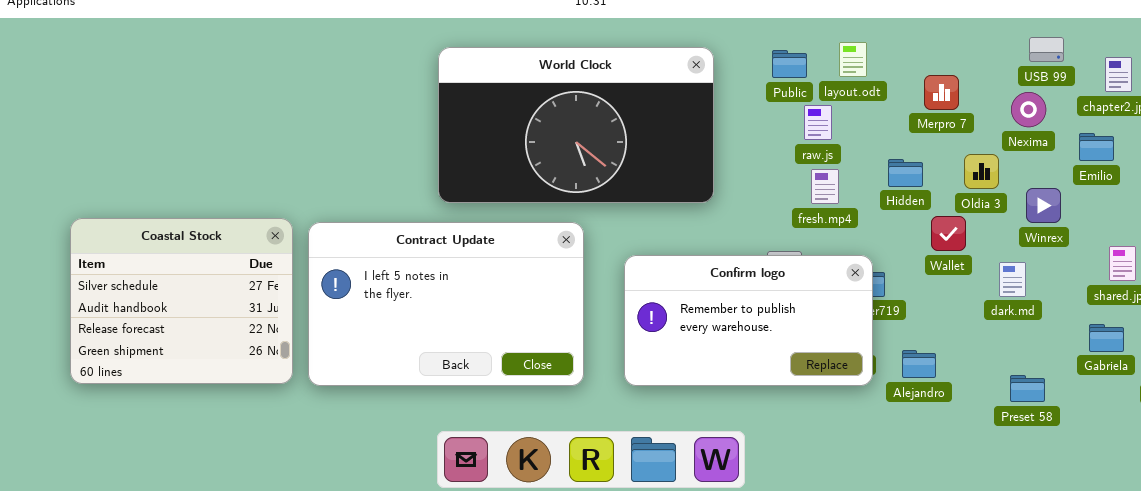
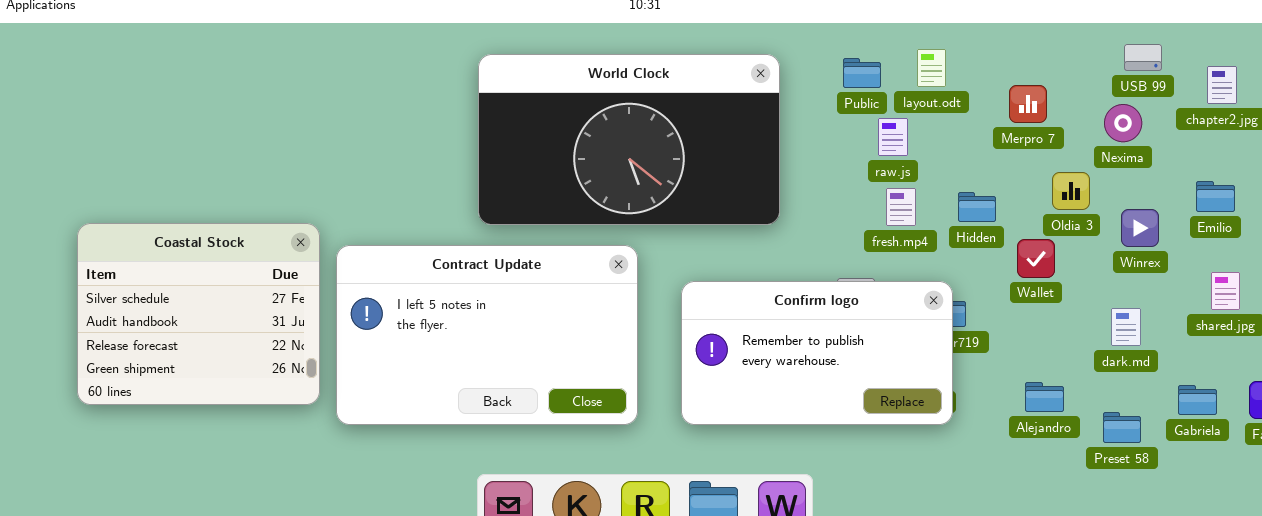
Emilio: [1079,133,1114,161] -> [1196,181,1235,212], moved
Hidden: [888,159,923,187] -> [958,192,996,222], moved
Coastal Stock: [70,218,293,384] -> [77,223,320,405], moved
dark.md: [999,262,1026,297] -> [1111,308,1141,346], moved
Gabriela: [1089,324,1124,352] -> [1178,385,1217,415], moved
Alejandro: [902,350,936,378] -> [1025,382,1064,412], moved

